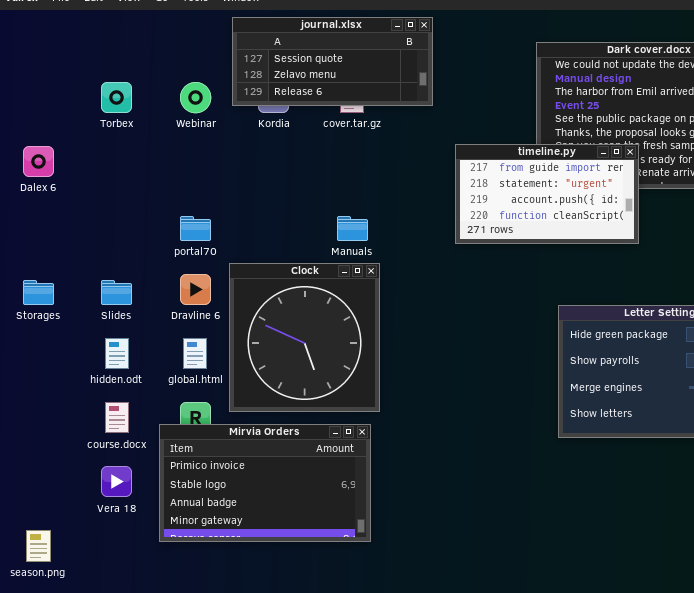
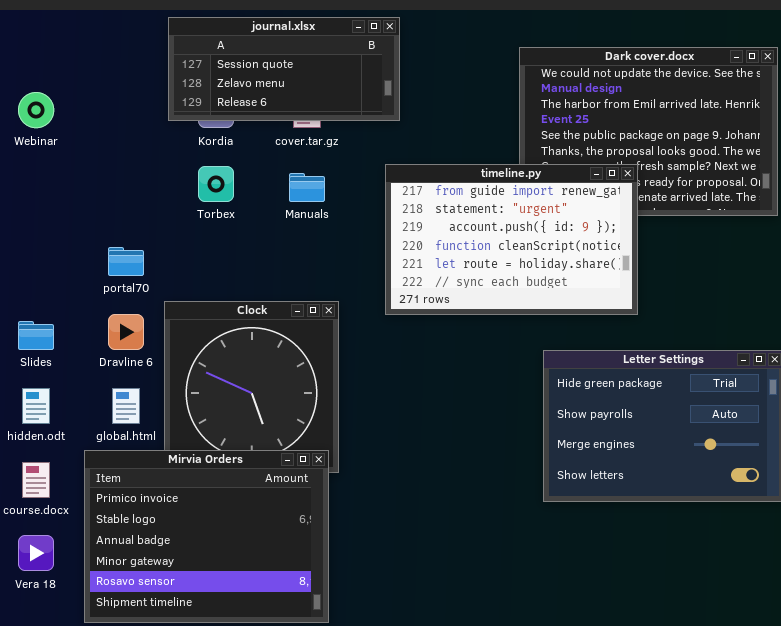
Torbex: [101,82,132,113] -> [198,166,234,202], moved
Webinar: [180,82,211,113] -> [18,92,54,128], moved
timeline.py: [455,144,639,244] -> [385,164,638,315], resized
Manuals: [337,216,368,241] -> [289,173,325,202], moved
Mirvia Orders: [159,424,371,542] -> [84,450,329,623], resized

